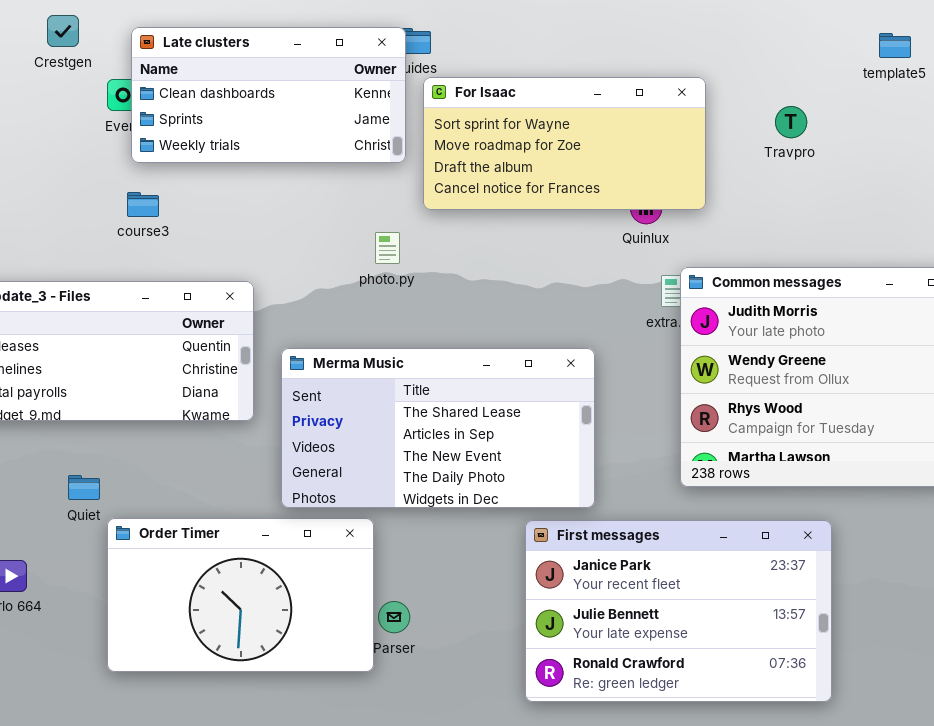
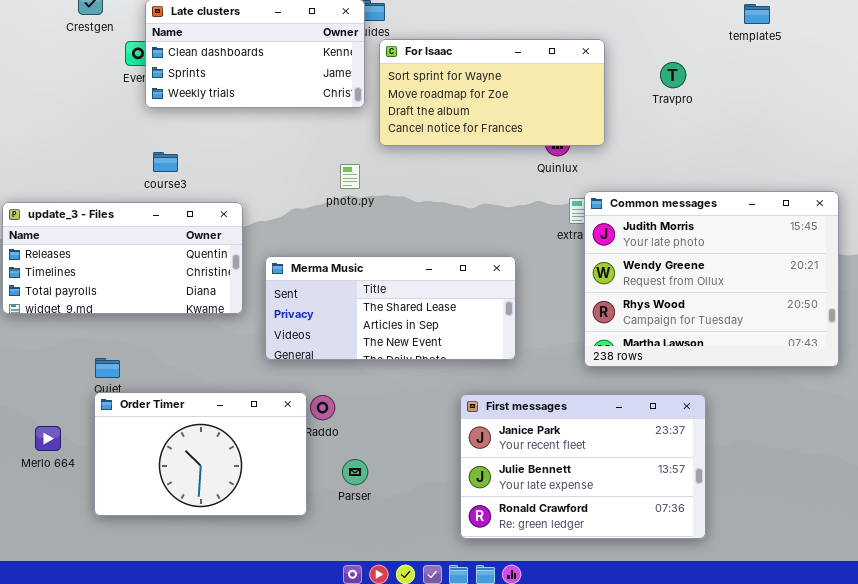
course3: [127,192,159,217] -> [153,152,178,172], moved
Merma Music: [281,348,595,508] -> [265,256,516,360], resized
Order Timer: [107,518,374,672] -> [94,392,307,516], moved

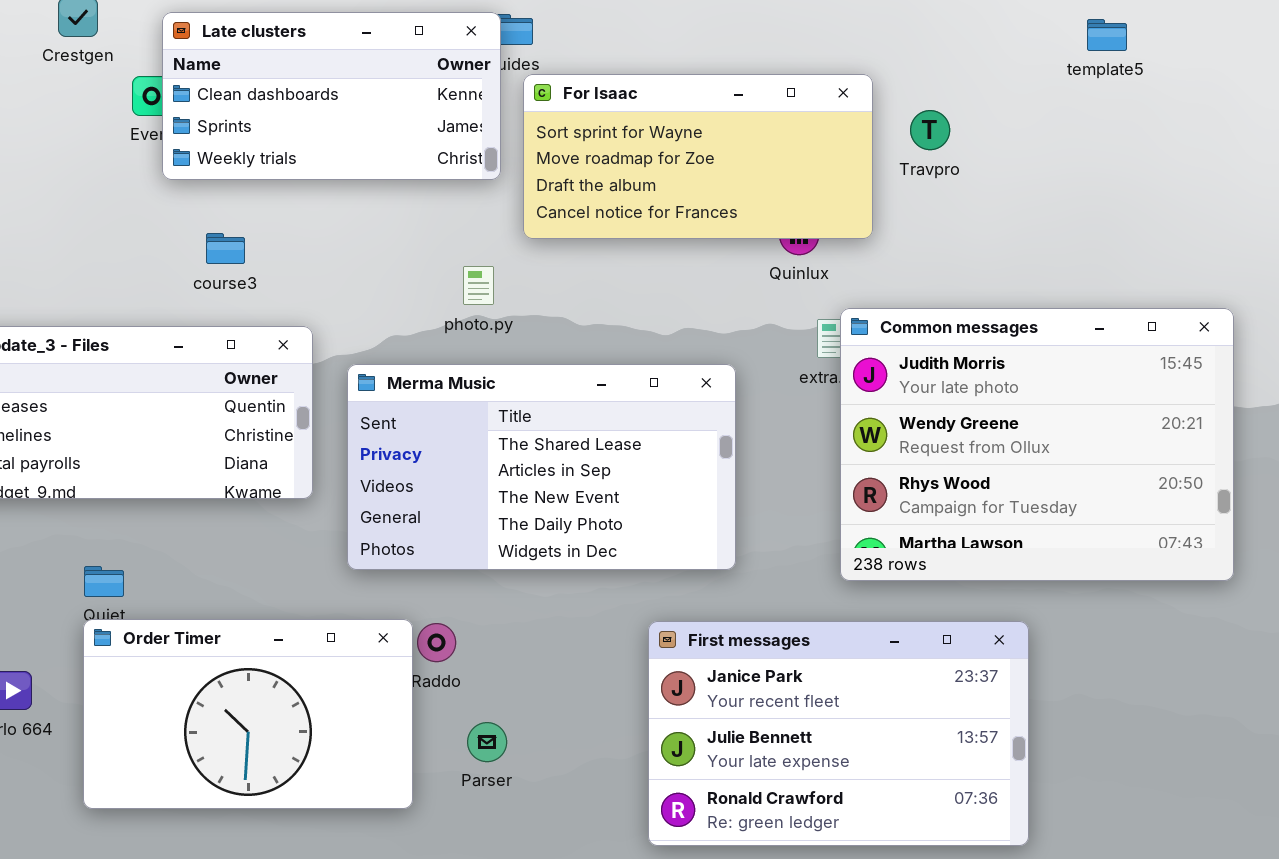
Travpro: [660,62,686,88] -> [910,110,950,150], moved
course3: [153,152,178,172] -> [206,233,245,264], moved
Merma Music: [265,256,516,360] -> [347,364,736,570], resized

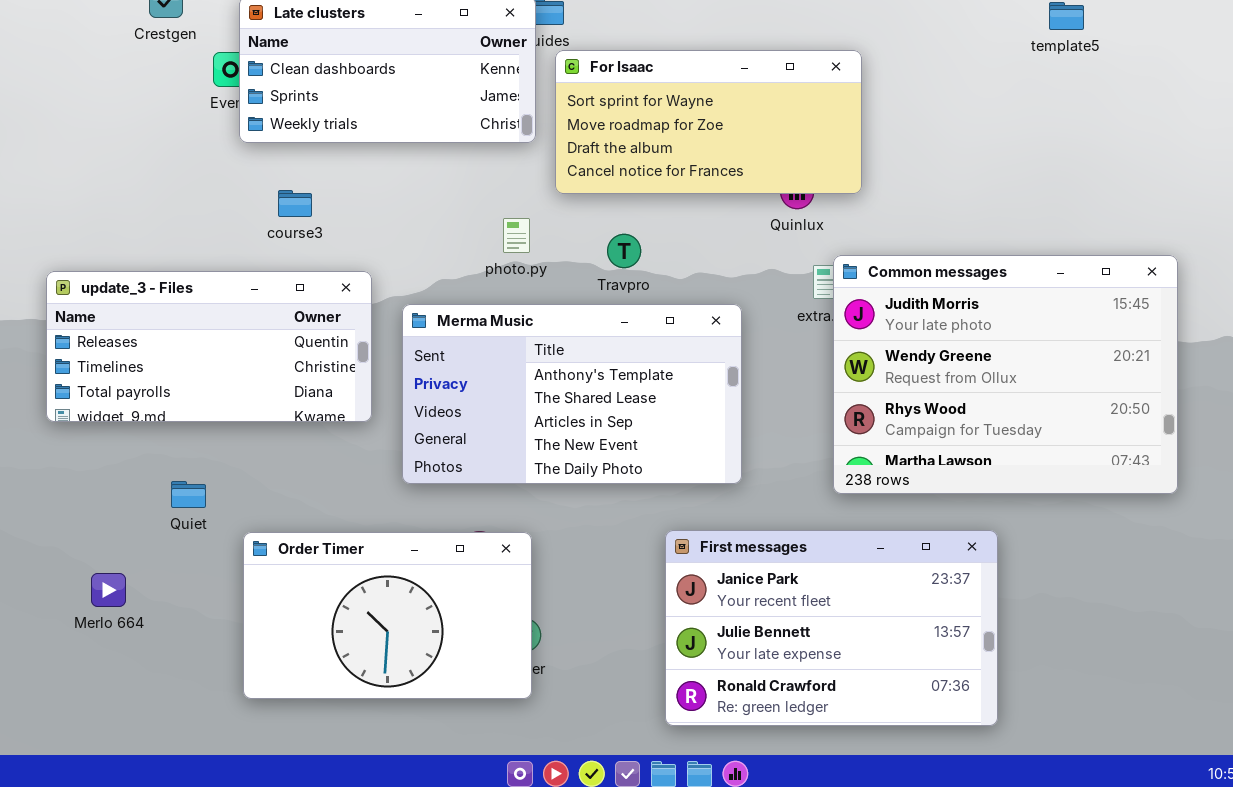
Travpro: [910,110,950,150] -> [607,234,641,268], moved
Merma Music: [347,364,736,570] -> [402,304,742,484], scrolled up 1 row
Order Timer: [83,619,413,809] -> [243,532,532,699], moved

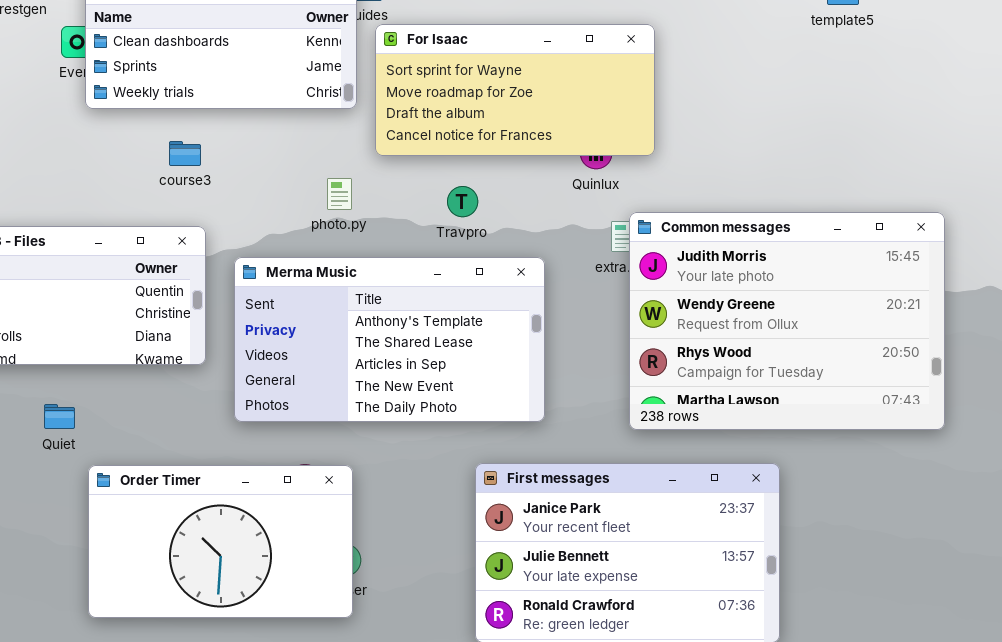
course3: [278,190,312,217] -> [169,141,201,166], moved
Travpro: [607,234,641,268] -> [447,186,478,217], moved
Quiet: [171,481,206,508] -> [44,404,75,429], moved

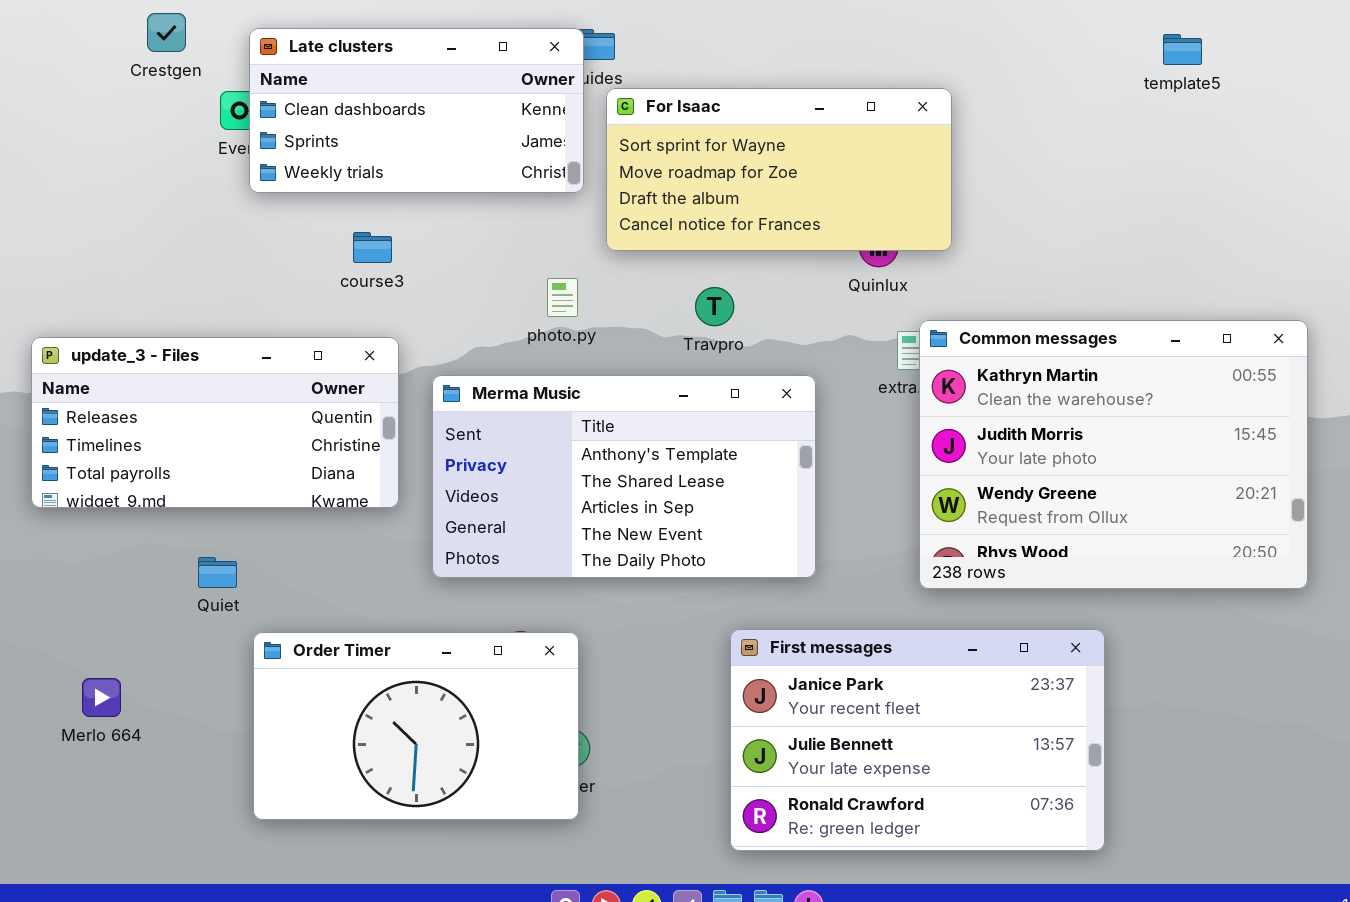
Common messages: [629,212,945,430] -> [919,320,1308,589], scrolled up 1 row

